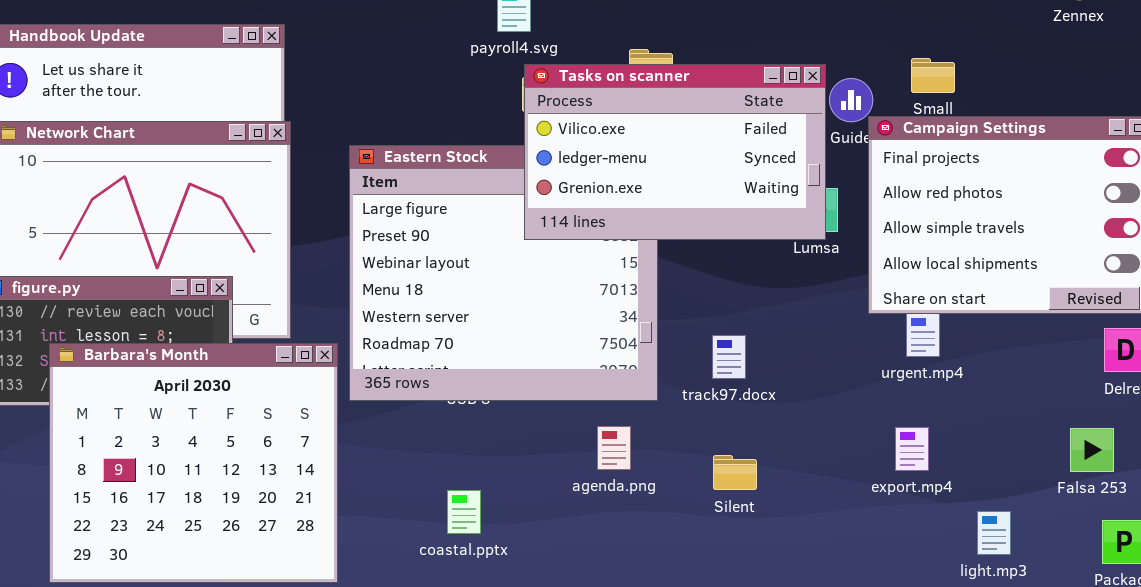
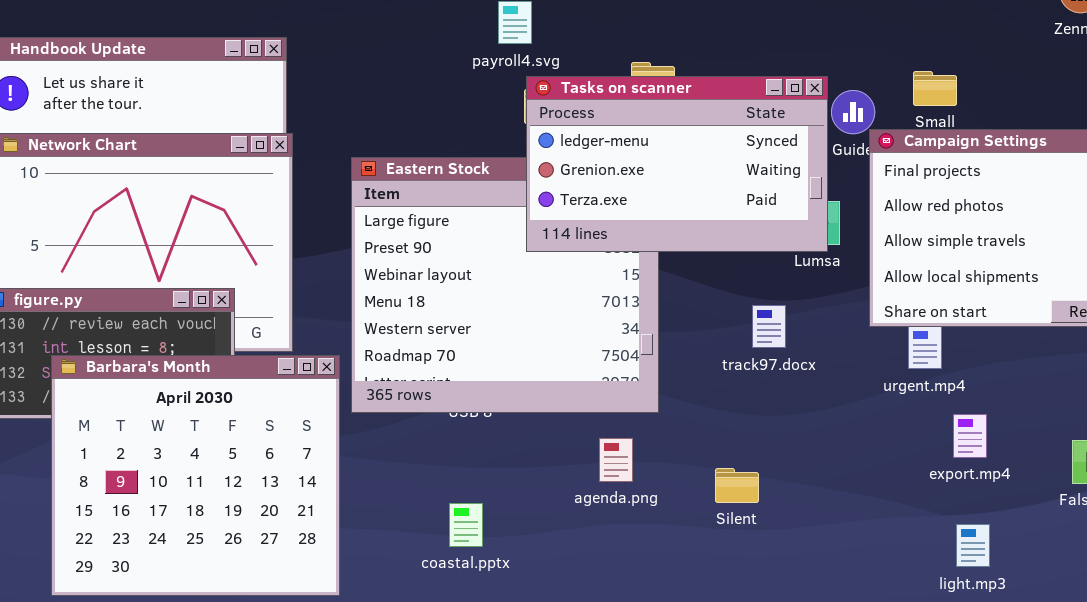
Tasks on scanner: [524,64,826,240] -> [526,76,828,252], scrolled down 1 row
track97.docx: [712,335,746,379] -> [752,305,786,348], moved
export.mp4: [895,427,929,471] -> [953,414,987,458], moved
light.mp3: [977,511,1011,555] -> [956,524,990,567], moved

